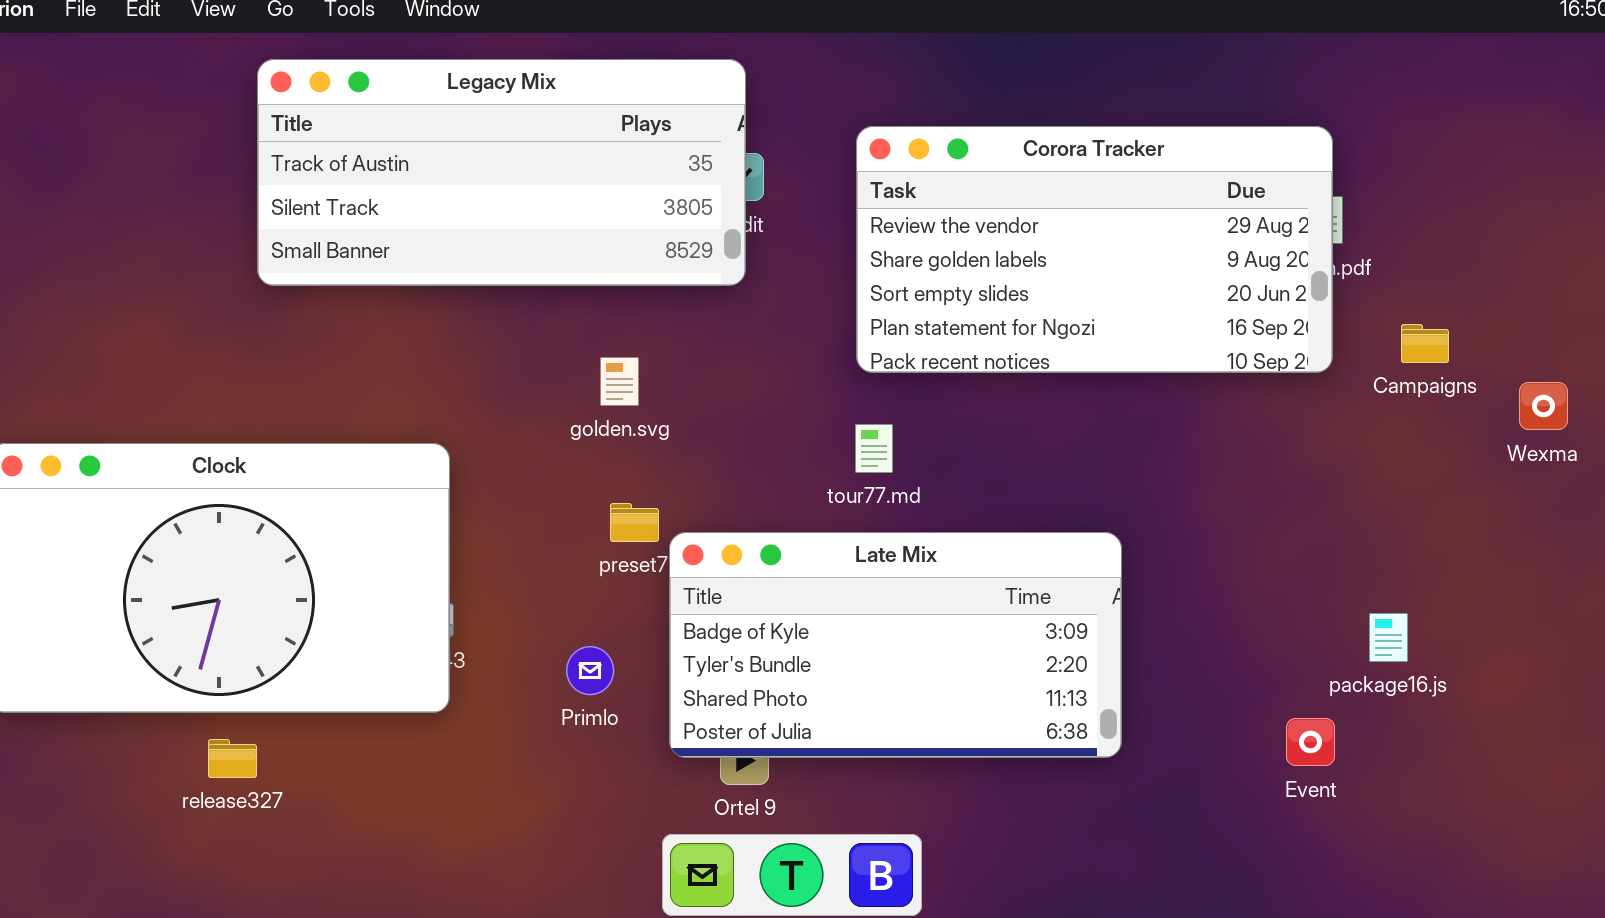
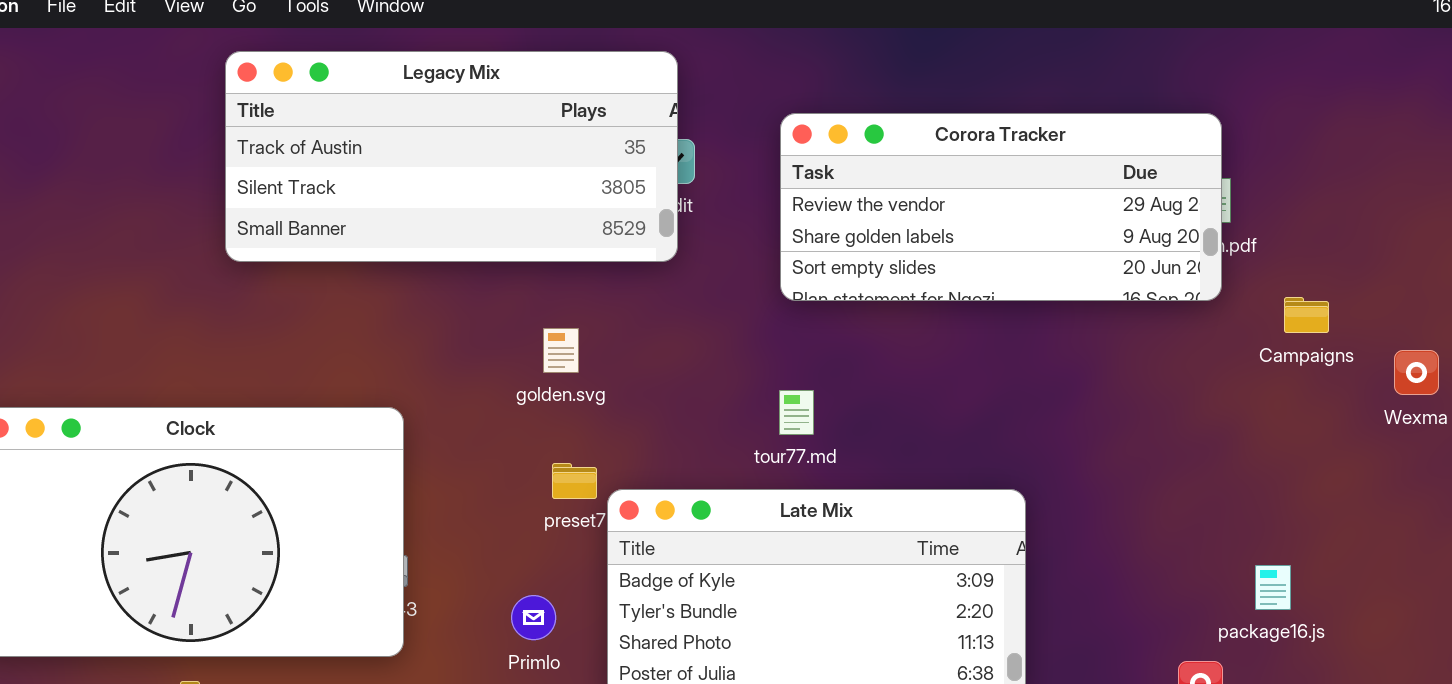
Corora Tracker: [856,126,1333,373] -> [780,113,1222,301], resized

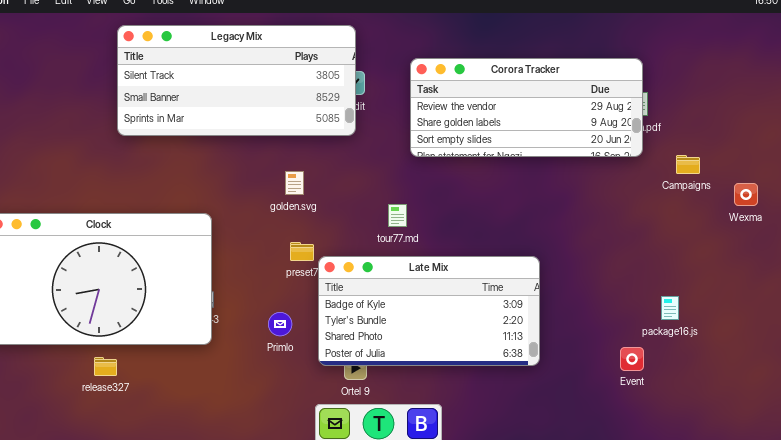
Legacy Mix: [225,51,678,262] -> [117,25,356,136], scrolled down 1 row
tour77.md: [779,390,814,435] -> [388,204,407,227], moved

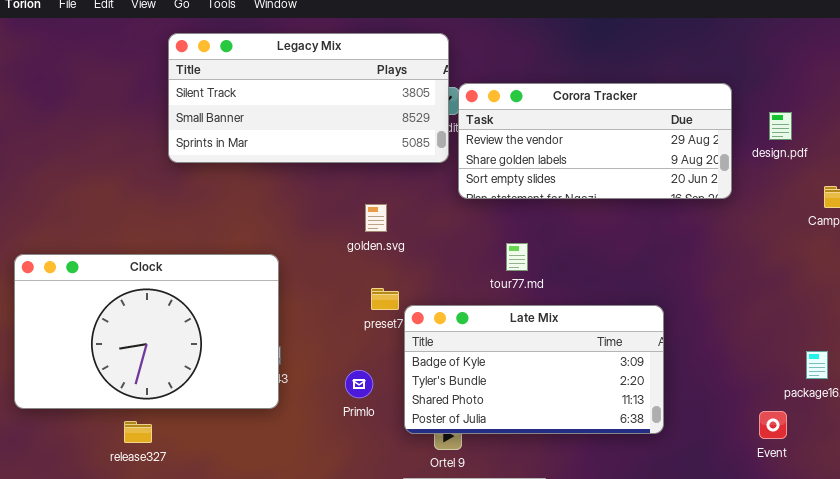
Corora Tracker: [410,58,643,157] -> [458,83,732,199], moved
tour77.md: [388,204,407,227] -> [506,243,528,271], moved
release327: [94,357,117,376] -> [124,421,152,443], moved

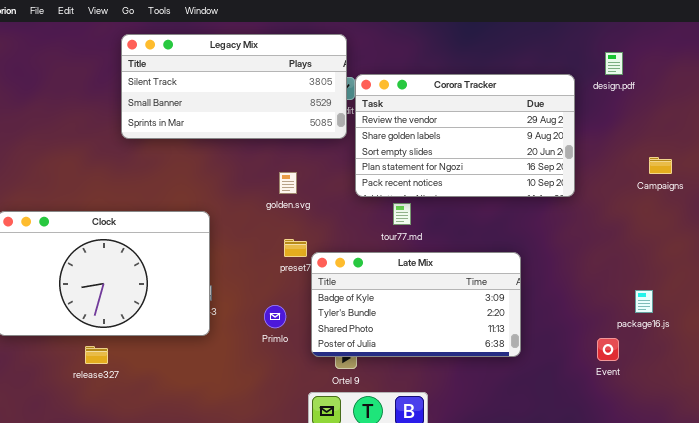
Corora Tracker: [458,83,732,199] -> [355,74,575,197], resized
design.pdf: [769,112,792,140] -> [605,52,623,75], moved

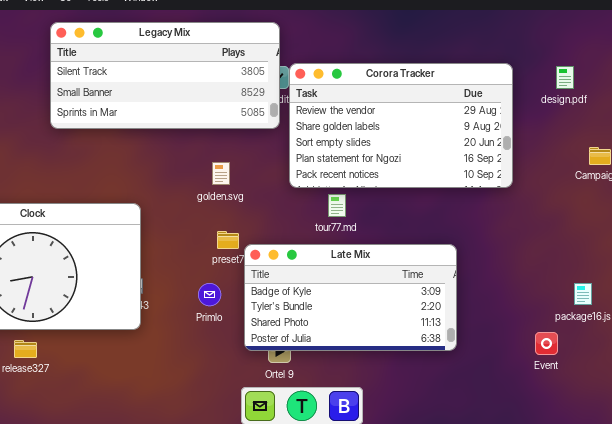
design.pdf: [605,52,623,75] -> [556,66,574,89], moved
Primlo: [264,305,286,328] -> [198,283,221,306], moved

